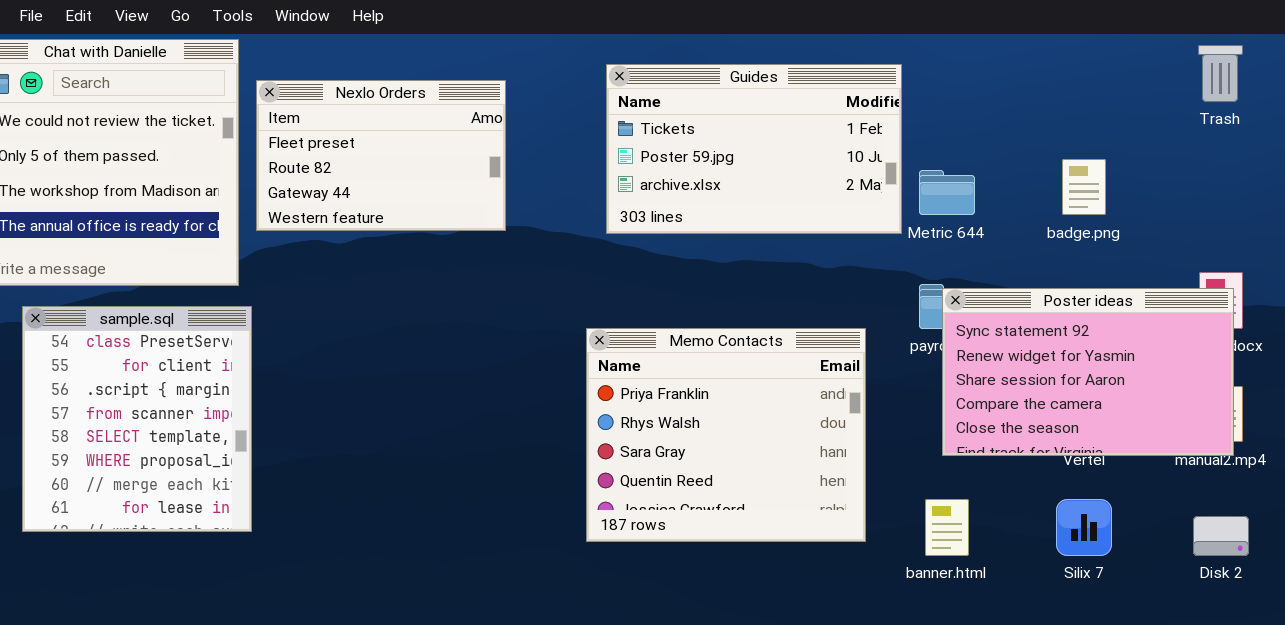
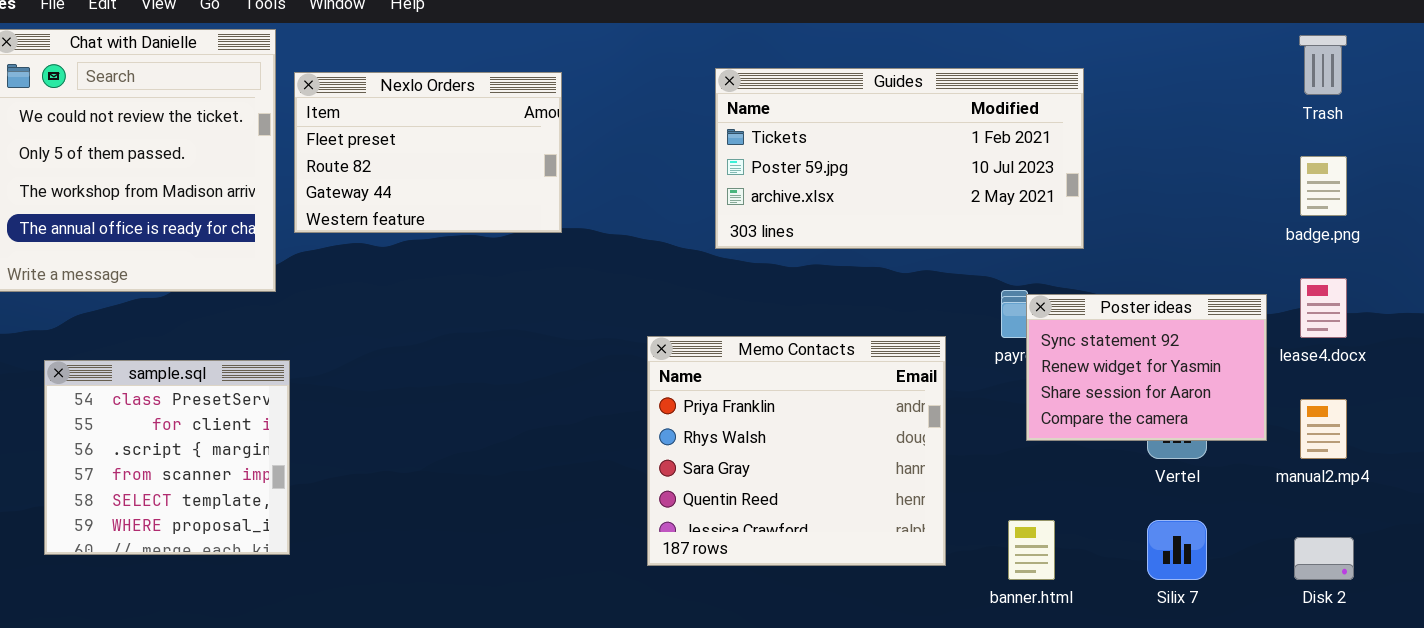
Guides: [606,64,902,234] -> [715,68,1084,249], moved, resized
badge.png: [1062,159,1106,215] -> [1300,156,1347,216], moved
Poster ideas: [942,288,1234,456] -> [1026,294,1267,441], resized
sample.sql: [22,306,252,532] -> [44,360,290,555], resized

